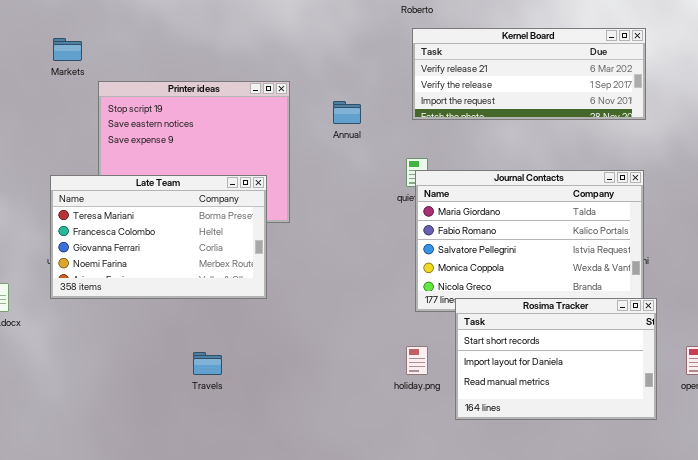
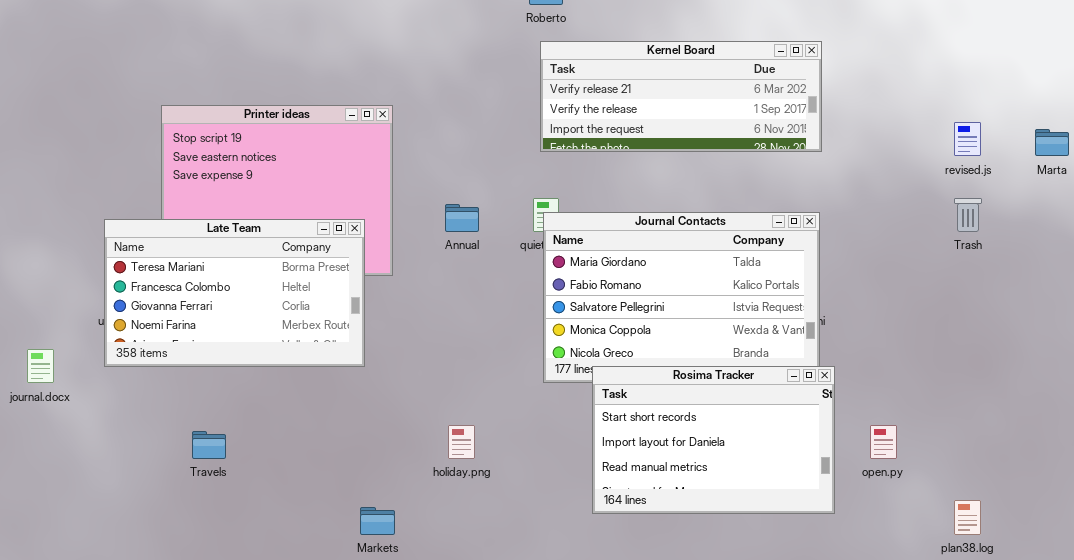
Markets: [53,38,82,61] -> [360,507,395,535], moved
Annual: [333,101,361,124] -> [445,204,479,232], moved
holiday.png: [406,346,428,375] -> [448,425,475,459], moved
Travels: [193,352,222,375] -> [192,431,226,459], moved

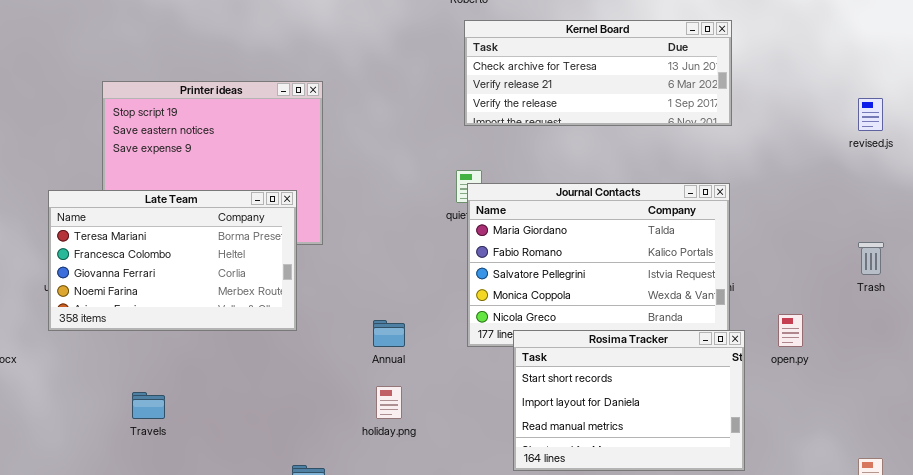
Kernel Board: [540,41,822,152] -> [464,20,732,126], scrolled up 1 row
Trash: [954,198,982,232] -> [858,242,884,275], moved
Annual: [445,204,479,232] -> [373,320,405,347], moved
open.py: [870,425,897,459] -> [778,314,803,347], moved

